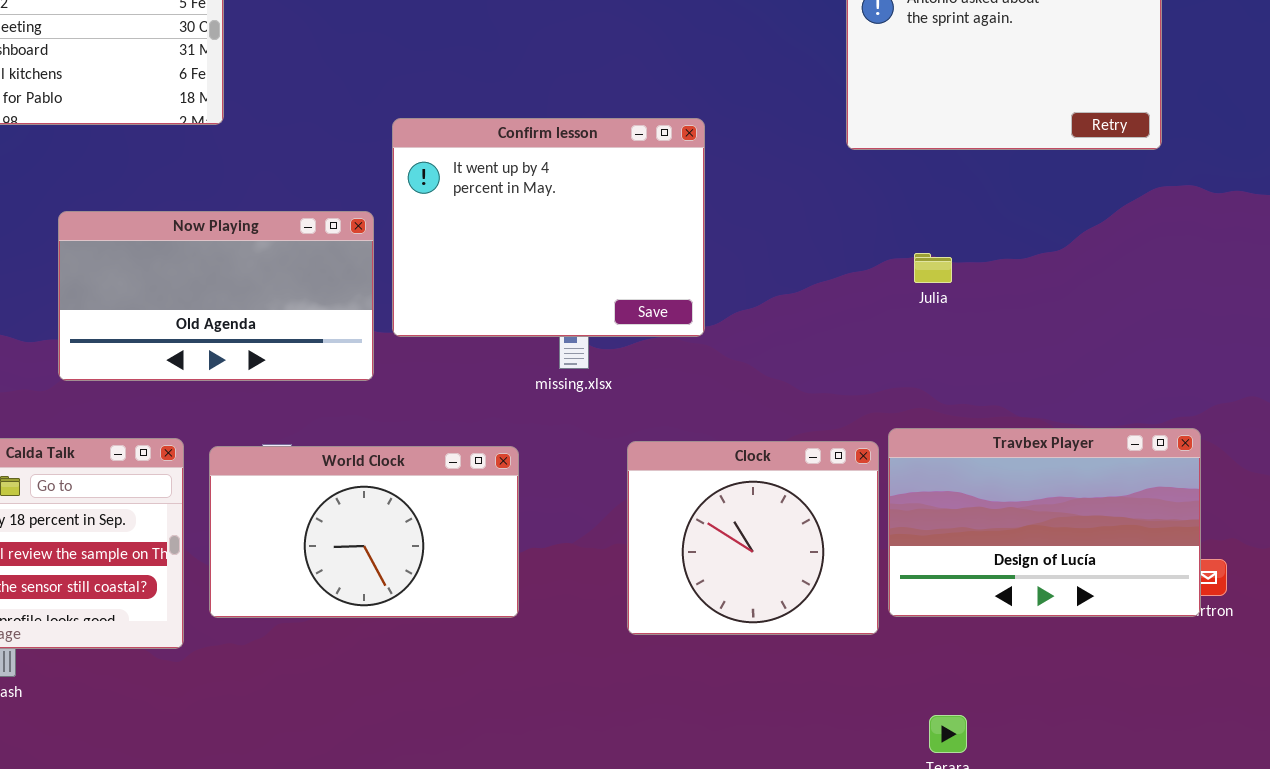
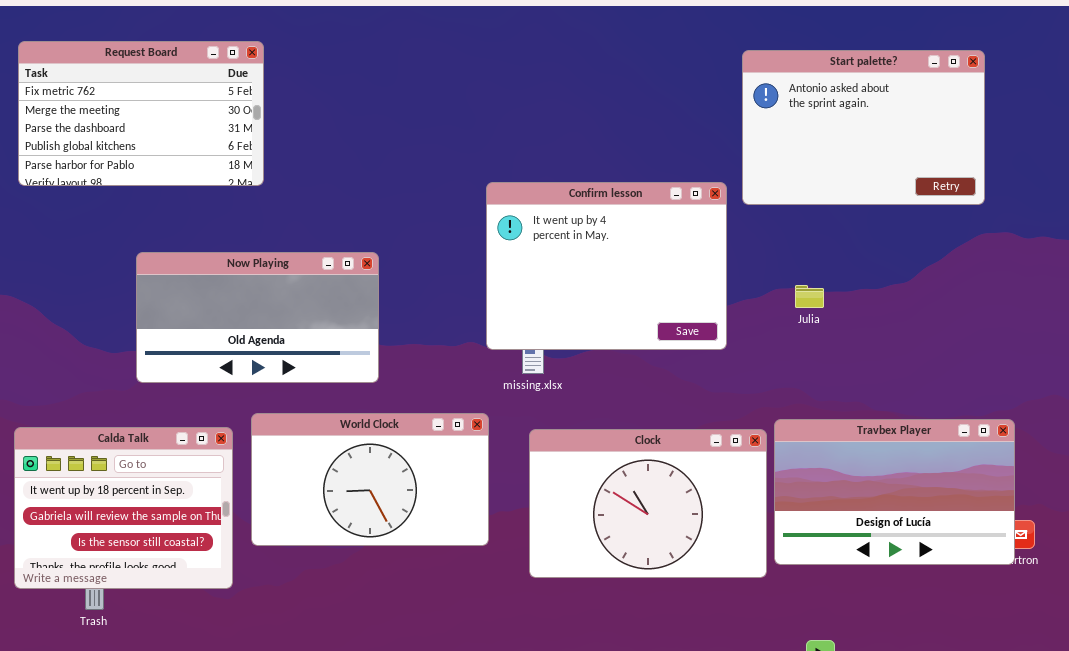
Confirm lesson: [392,118,705,337] -> [486,182,727,350], moved
Clock: [627,441,879,635] -> [529,429,767,578], resized
World Clock: [209,446,519,618] -> [251,413,489,546], moved

